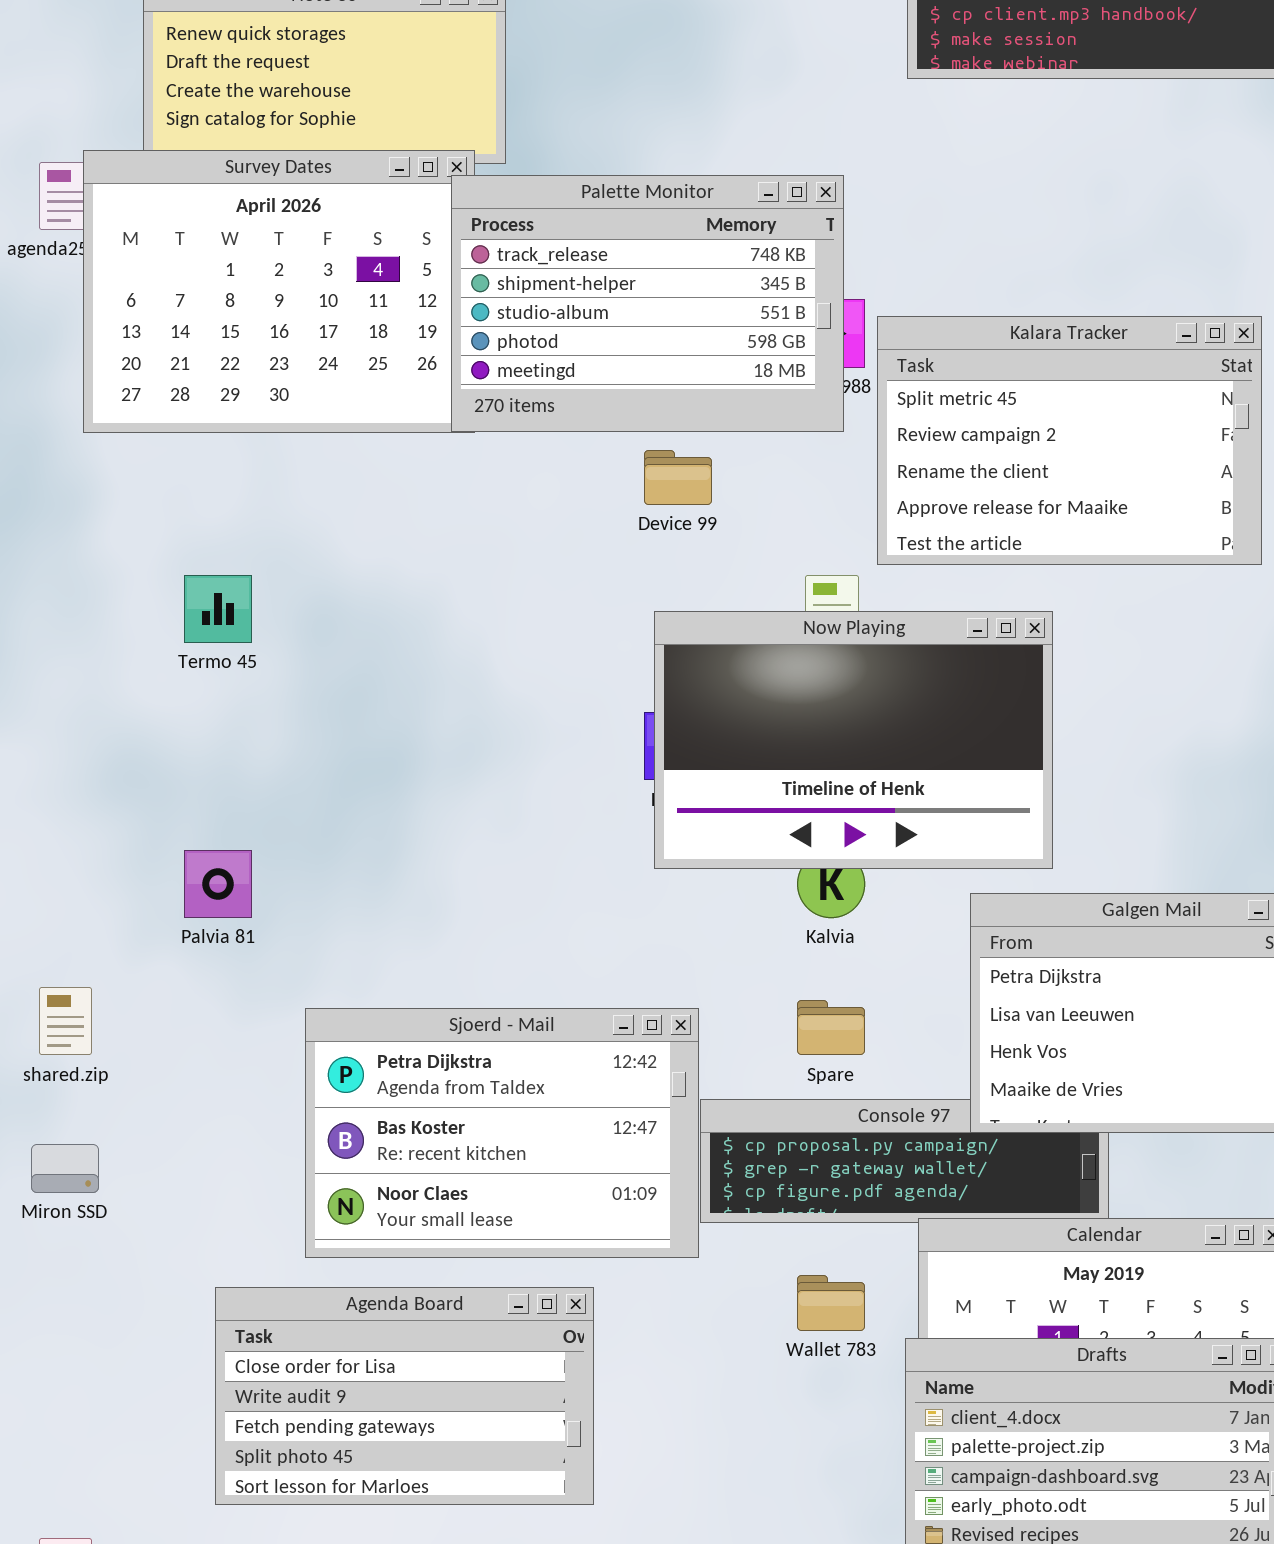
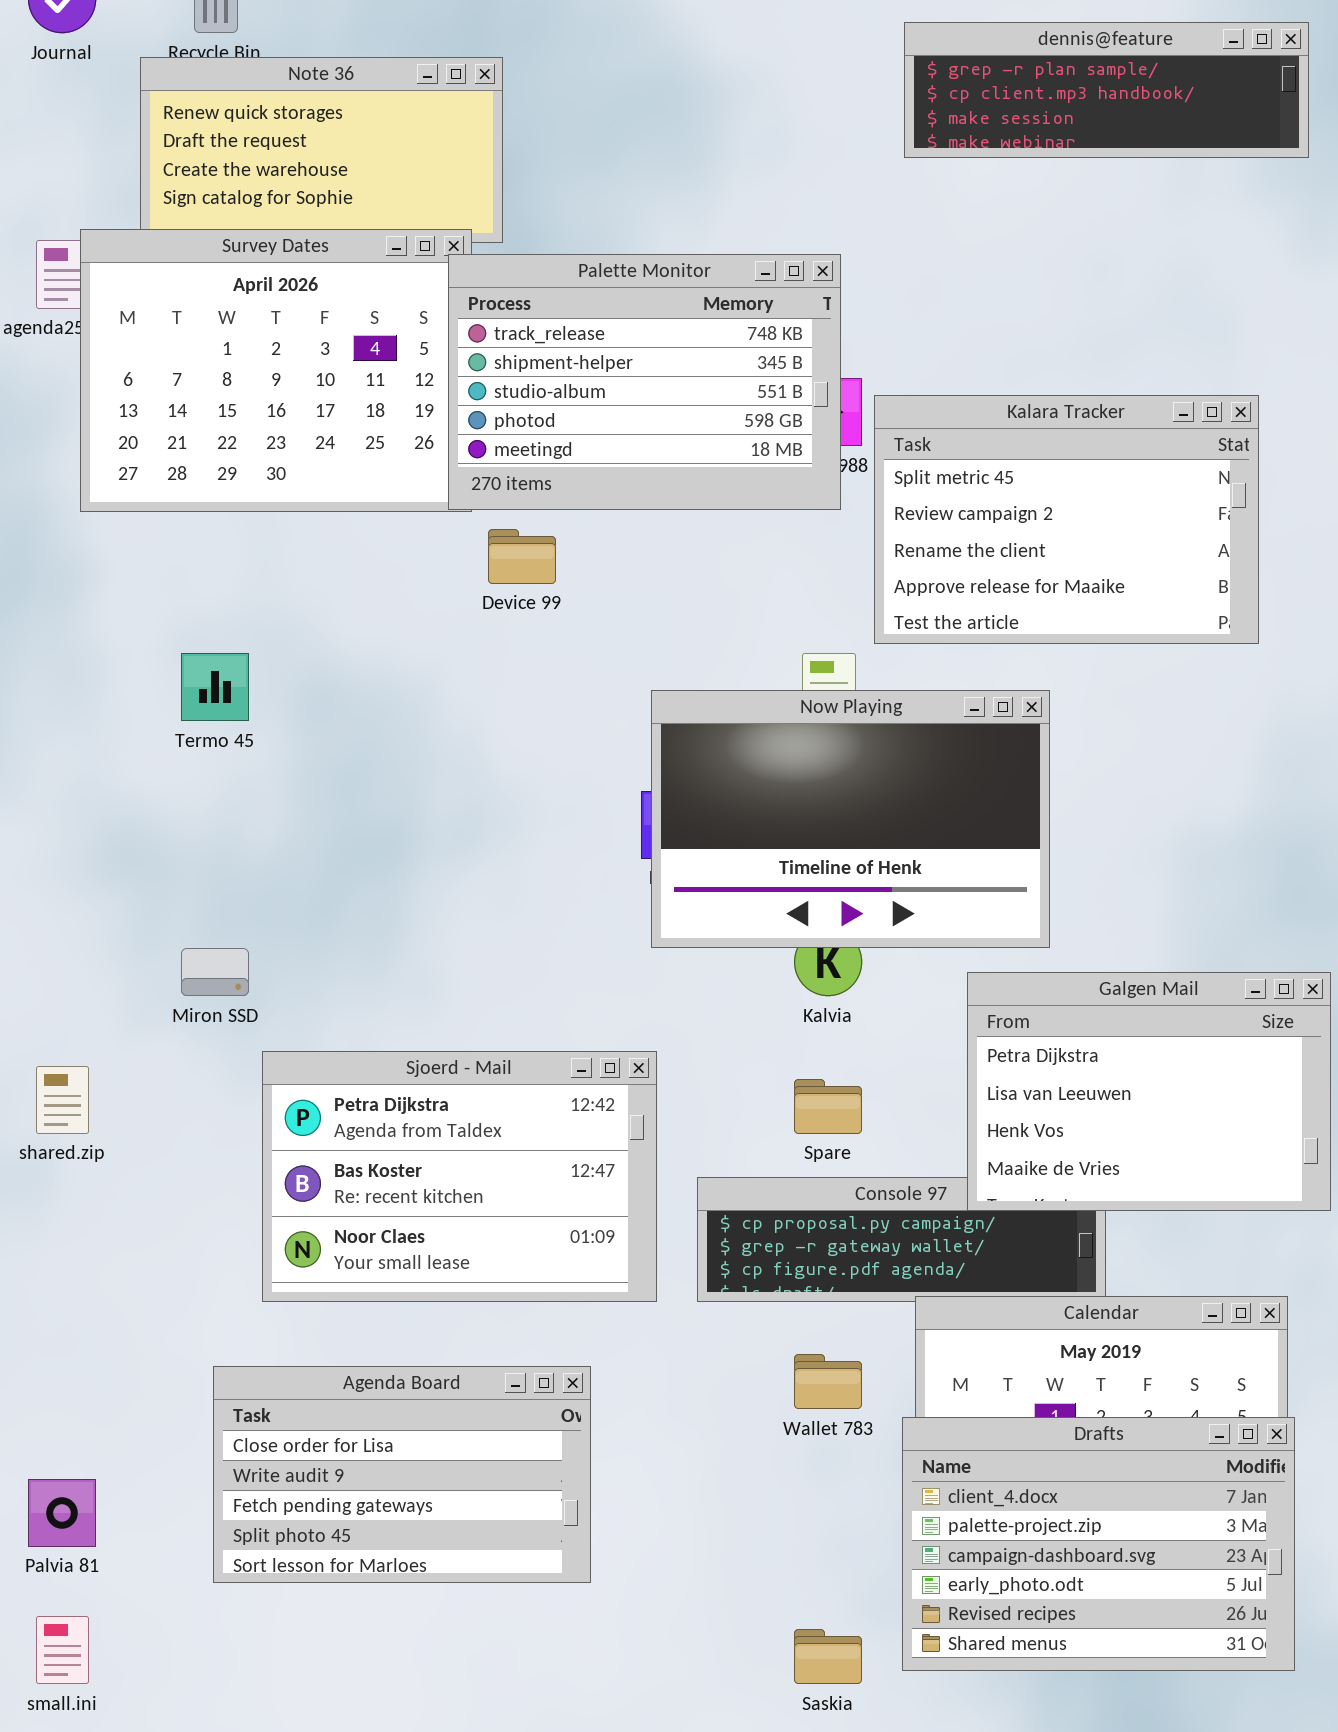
Device 99: [644,450,712,505] -> [488,529,556,584], moved
Palvia 81: [184,850,252,918] -> [28,1479,96,1547], moved
Sjoerd - Mail: [305,1008,699,1258] -> [262,1051,657,1302], moved
Miron SSD: [31,1144,99,1193] -> [181,948,249,996], moved

